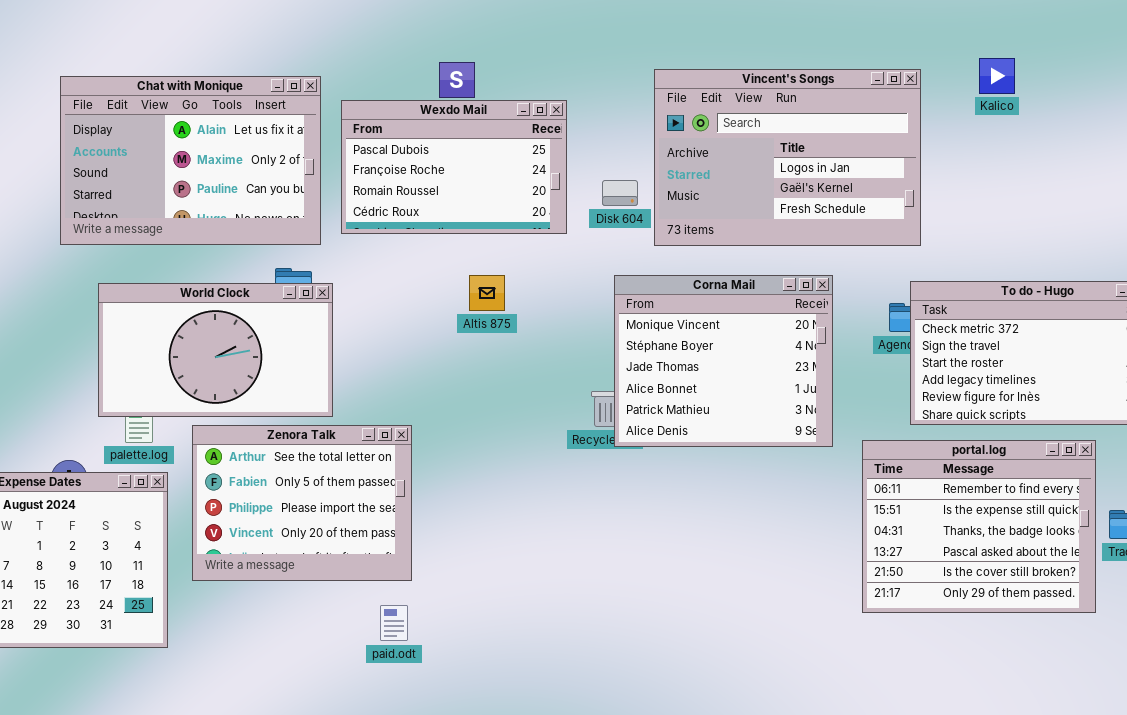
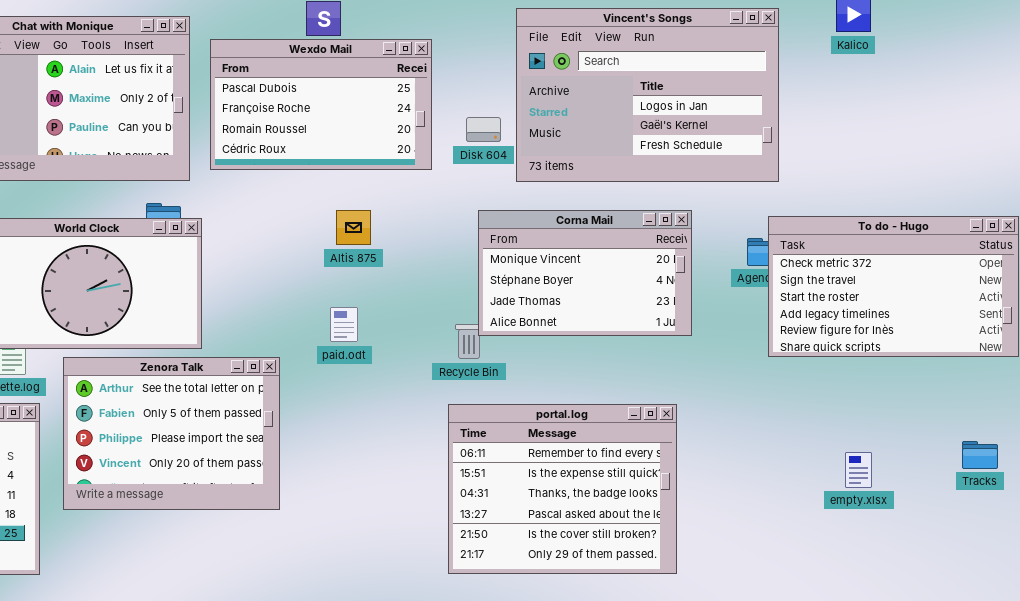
Corna Mail: [614,275,833,447] -> [478,210,692,336], resized
portal.log: [862,440,1096,613] -> [448,404,677,574], moved
paid.odt: [380,605,408,641] -> [330,307,358,342], moved

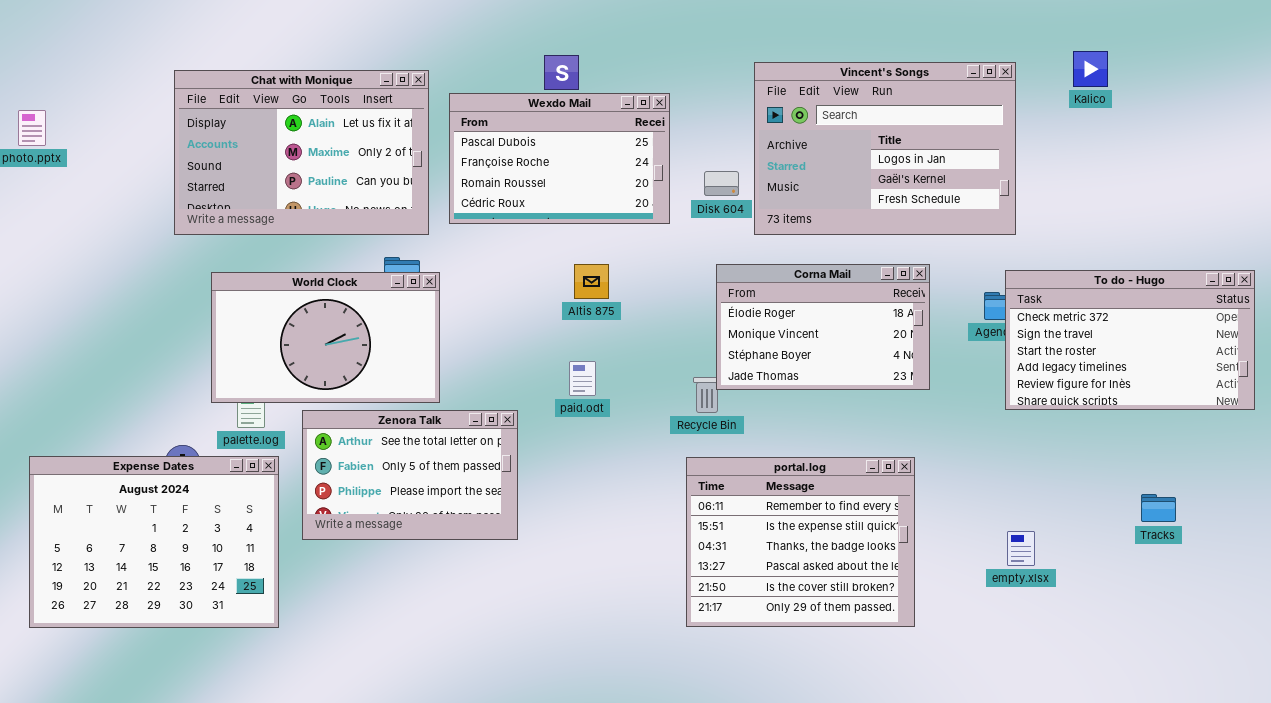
Corna Mail: [478,210,692,336] -> [716,264,930,390], scrolled up 1 row
Zenora Talk: [63,357,280,510] -> [302,410,518,540], resized
Tracks: [962,441,998,469] -> [1141,494,1176,522], moved
empty.xlsx: [845,452,872,488] -> [1007,531,1035,566], moved

